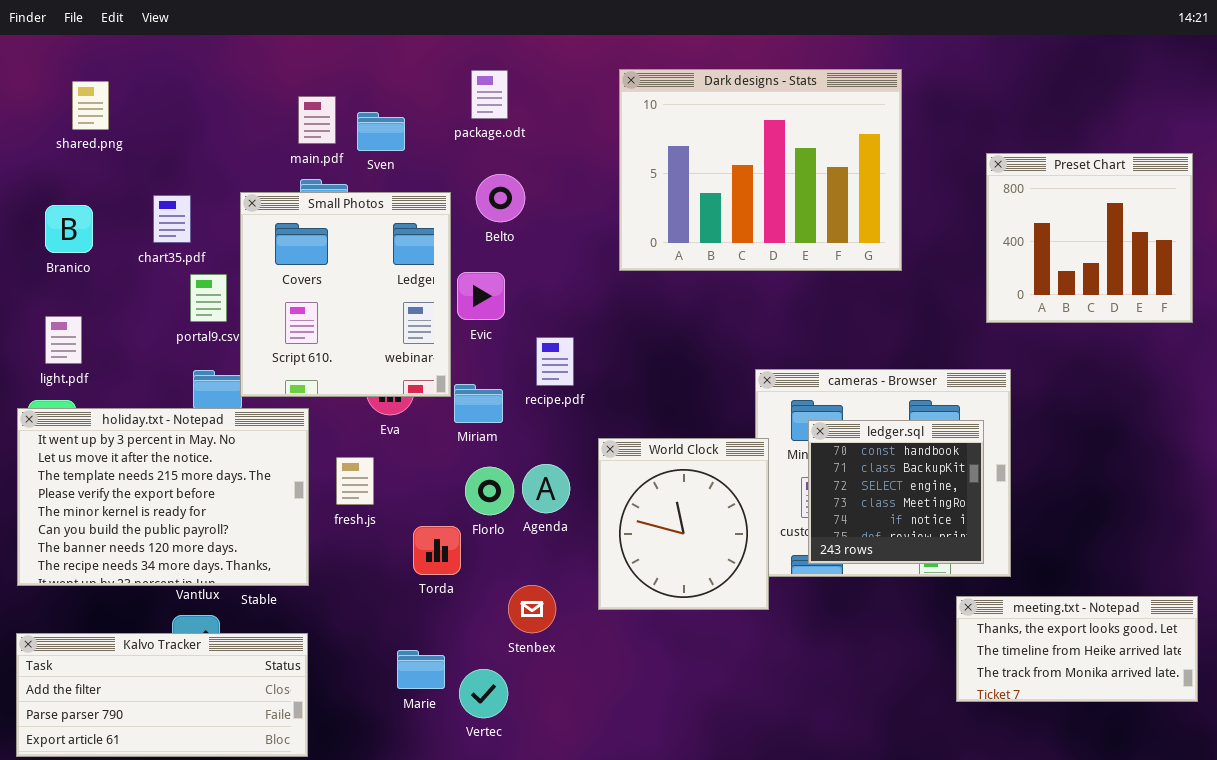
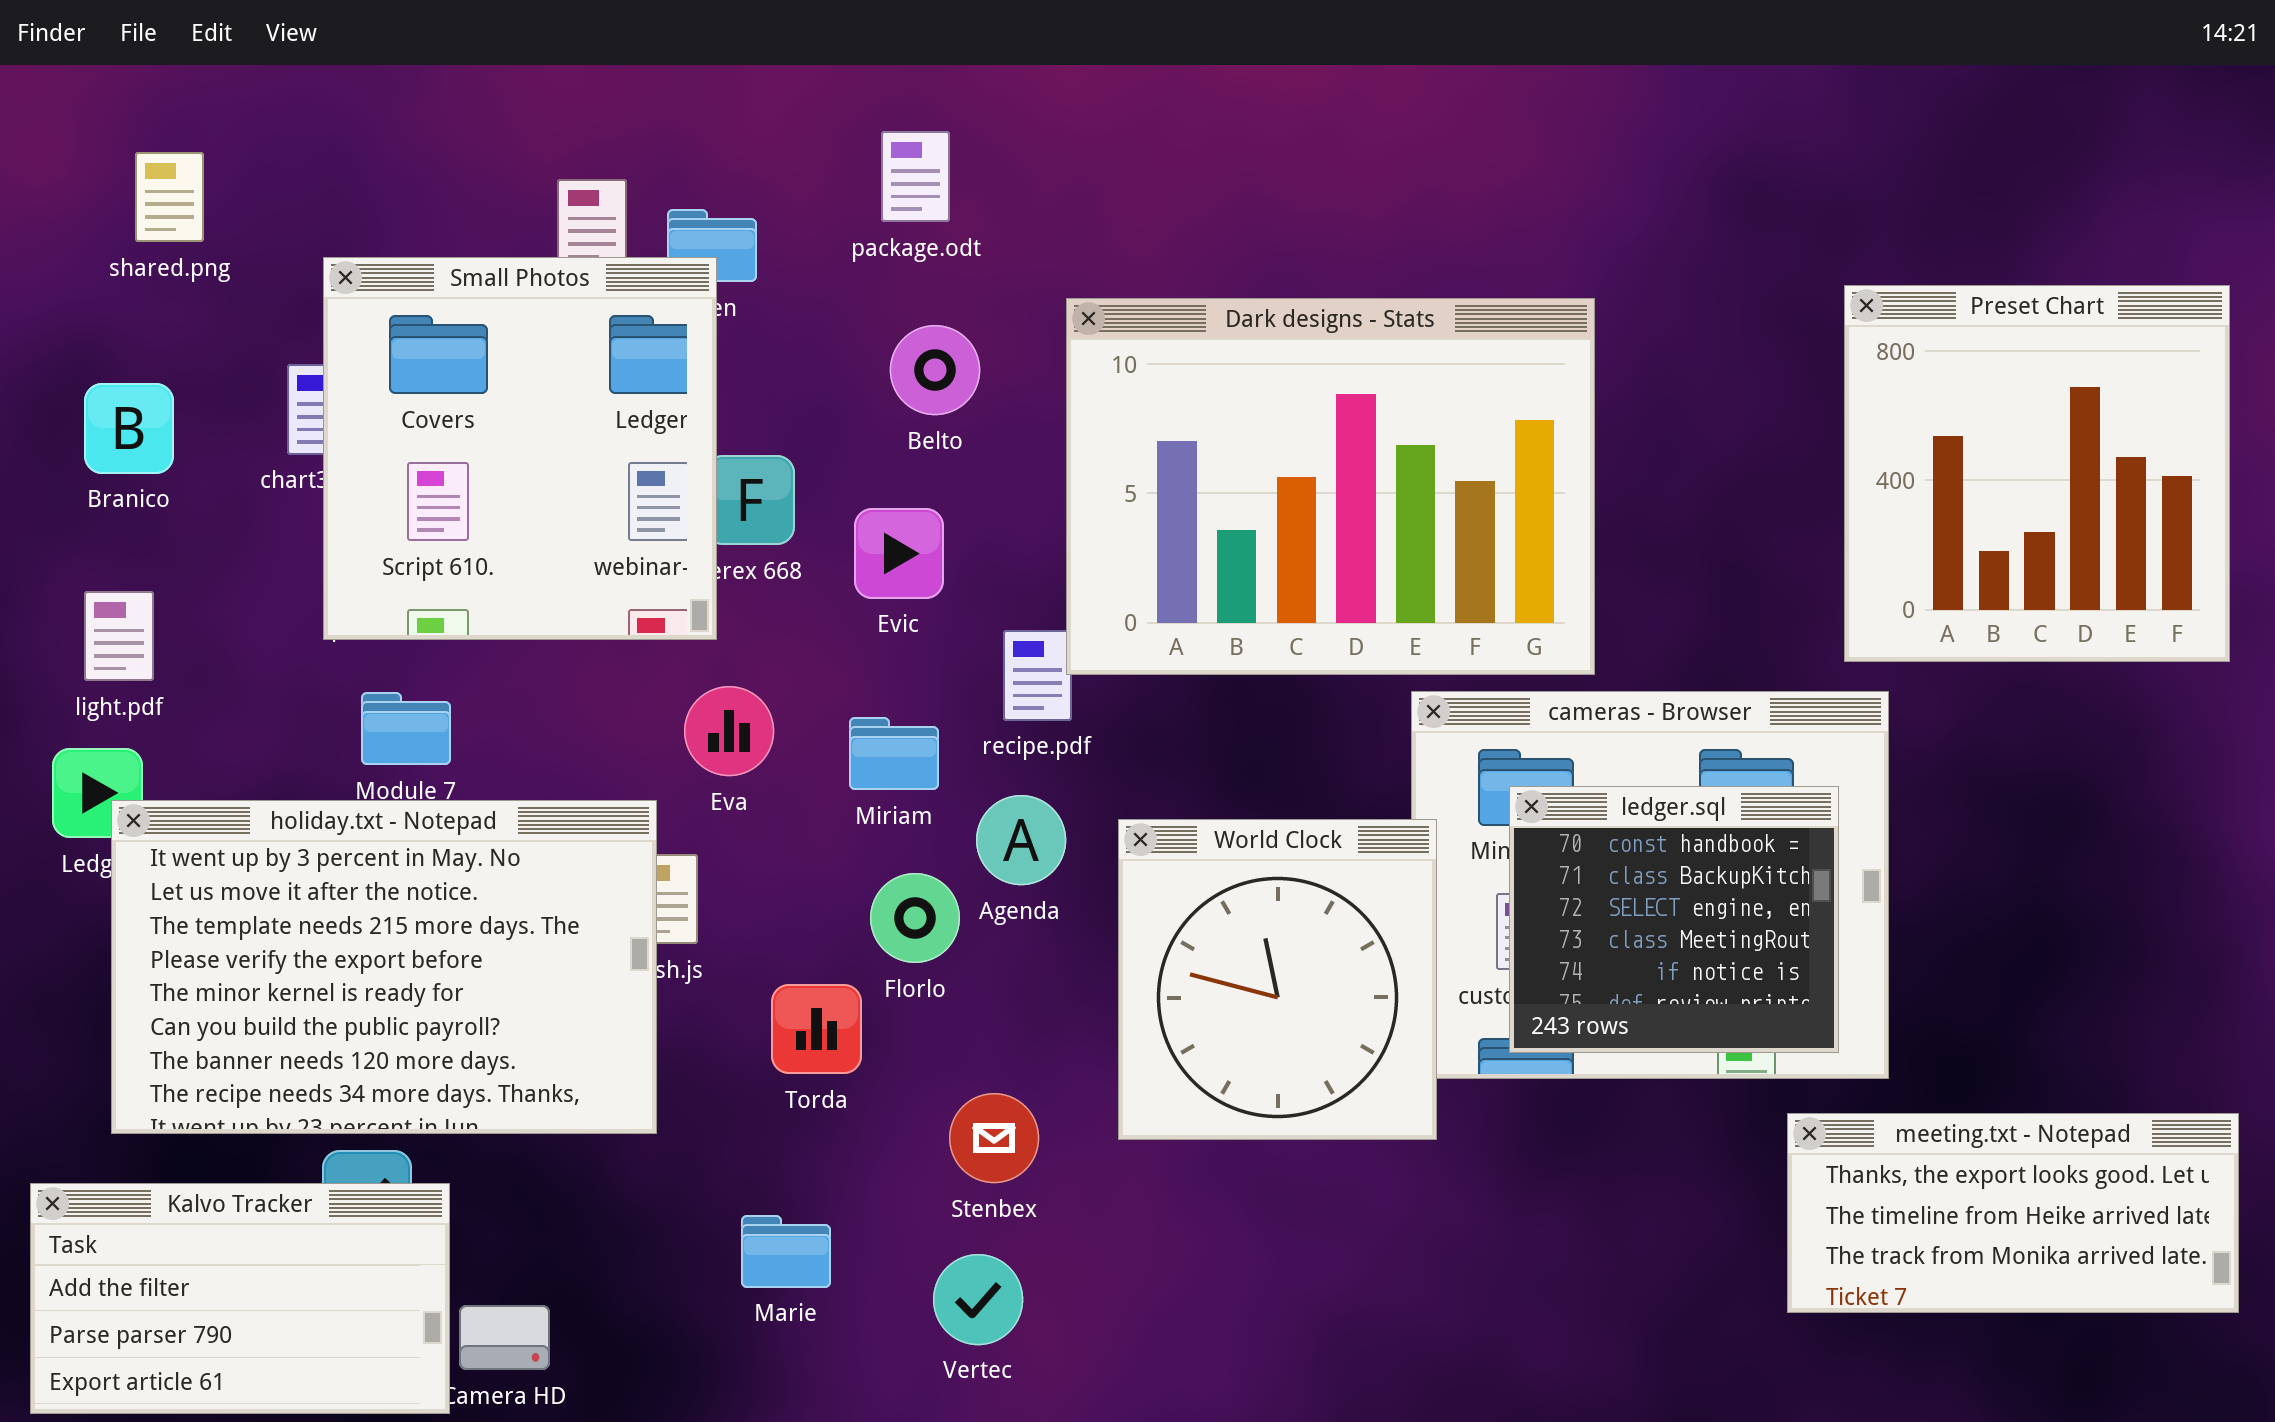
Dark designs - Stats: [619,69,902,271] -> [1066,298,1595,675], moved
Preset Chart: [986,153,1193,323] -> [1844,285,2230,662], resized
Small Photos: [240,192,451,397] -> [323,257,717,640], moved
holiday.txt - Notepad: [17,408,309,586] -> [111,800,657,1134], moved
Agenda: [522,464,570,513] -> [976,795,1066,885], moved
Kalvo Tracker: [16,633,308,757] -> [30,1183,450,1414], resized
Vertec: [459,669,508,718] -> [933,1254,1023,1345], moved

